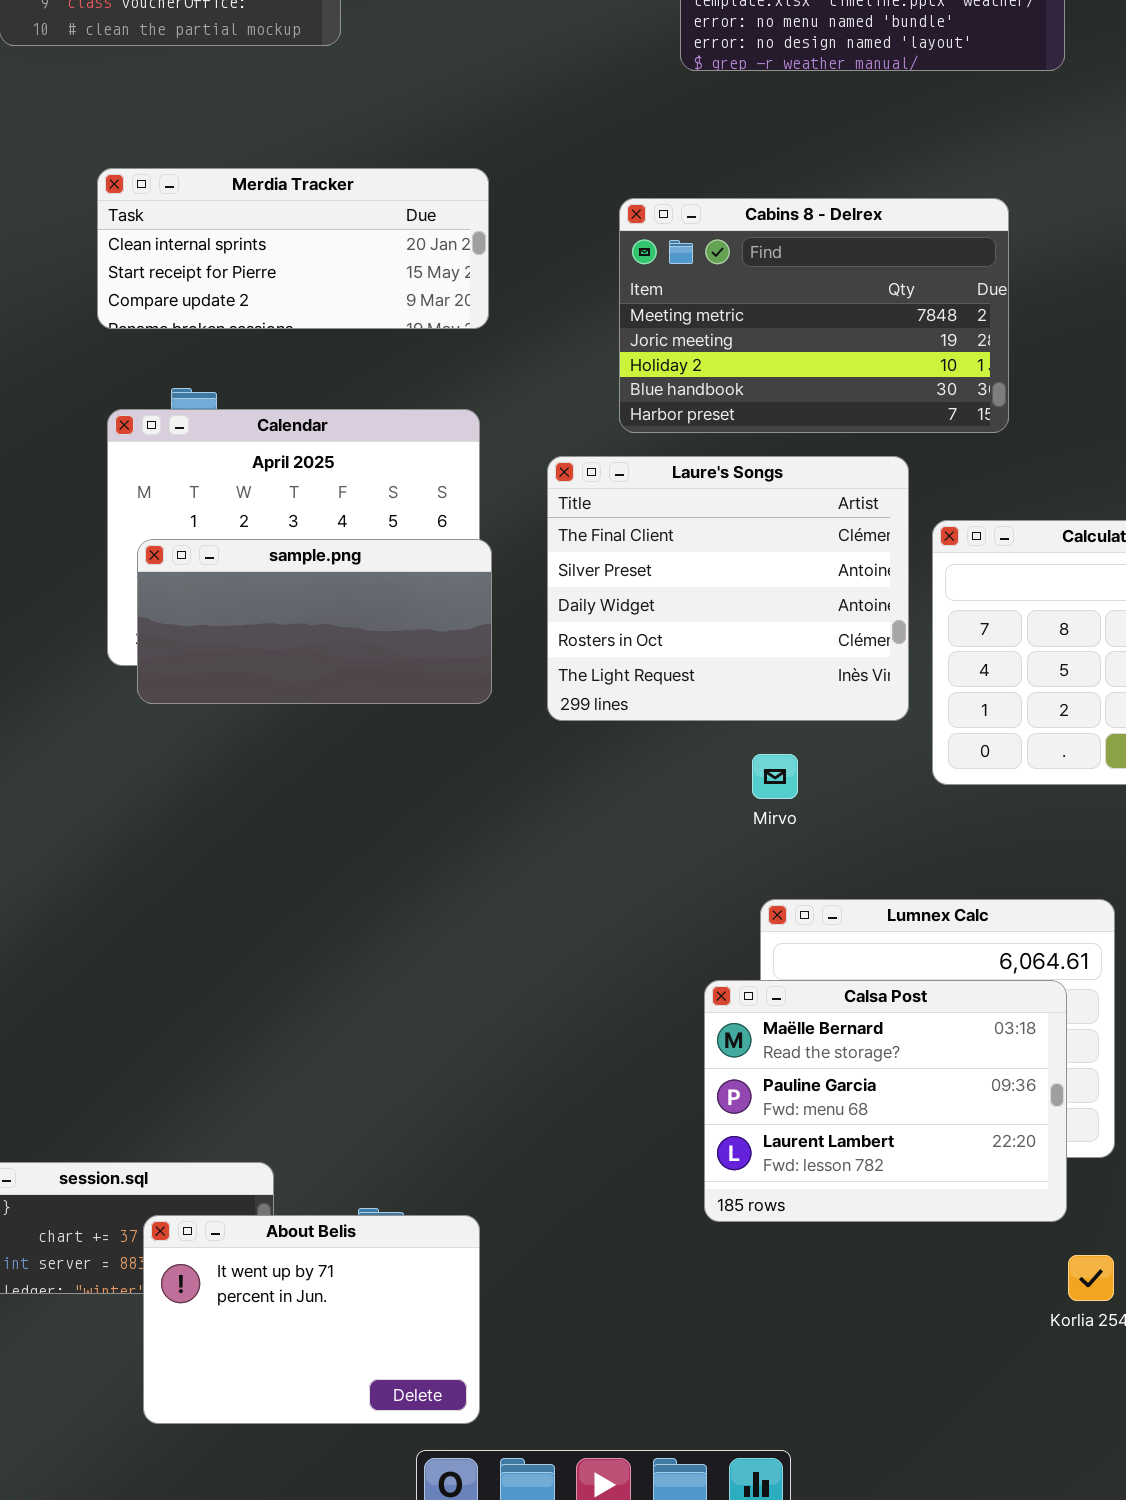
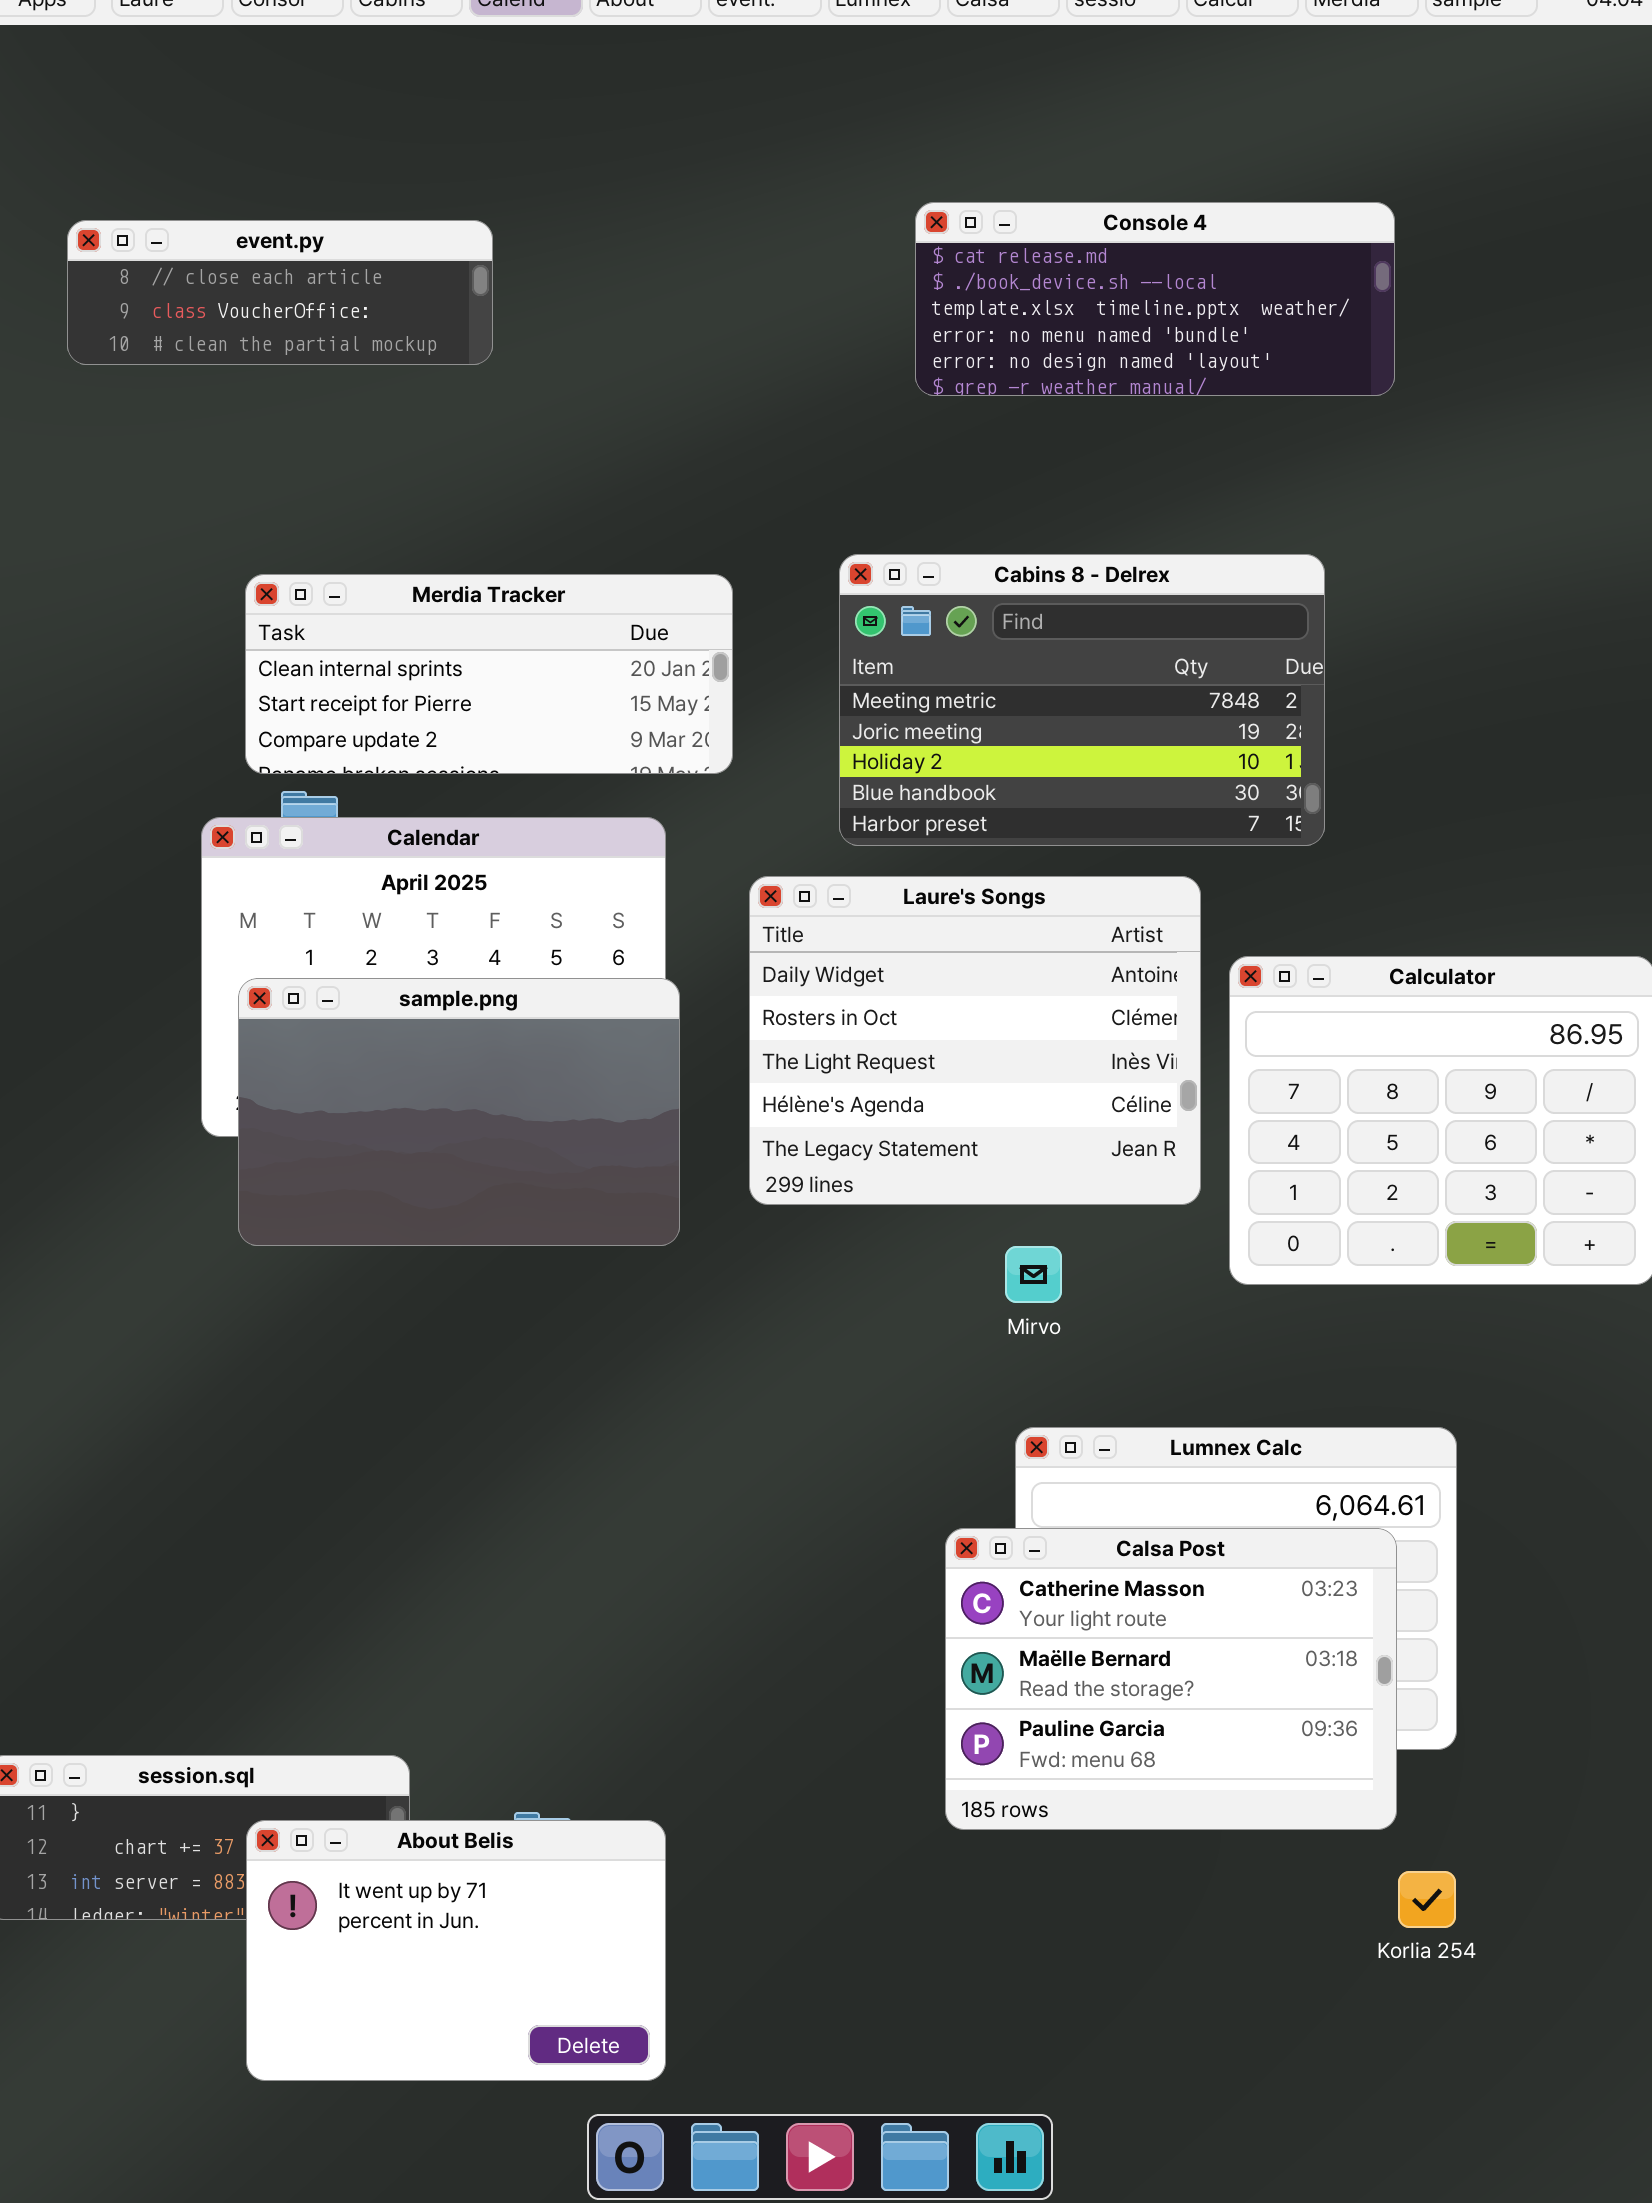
Merdia Tracker: [97,168,489,329] -> [245,574,733,774], moved
Laure's Songs: [547,456,909,721] -> [749,876,1201,1205], scrolled down 2 rows
sample.png: [137,539,492,704] -> [238,978,680,1246], resized
Calsa Post: [704,980,1067,1222] -> [945,1528,1397,1830], scrolled up 1 row

